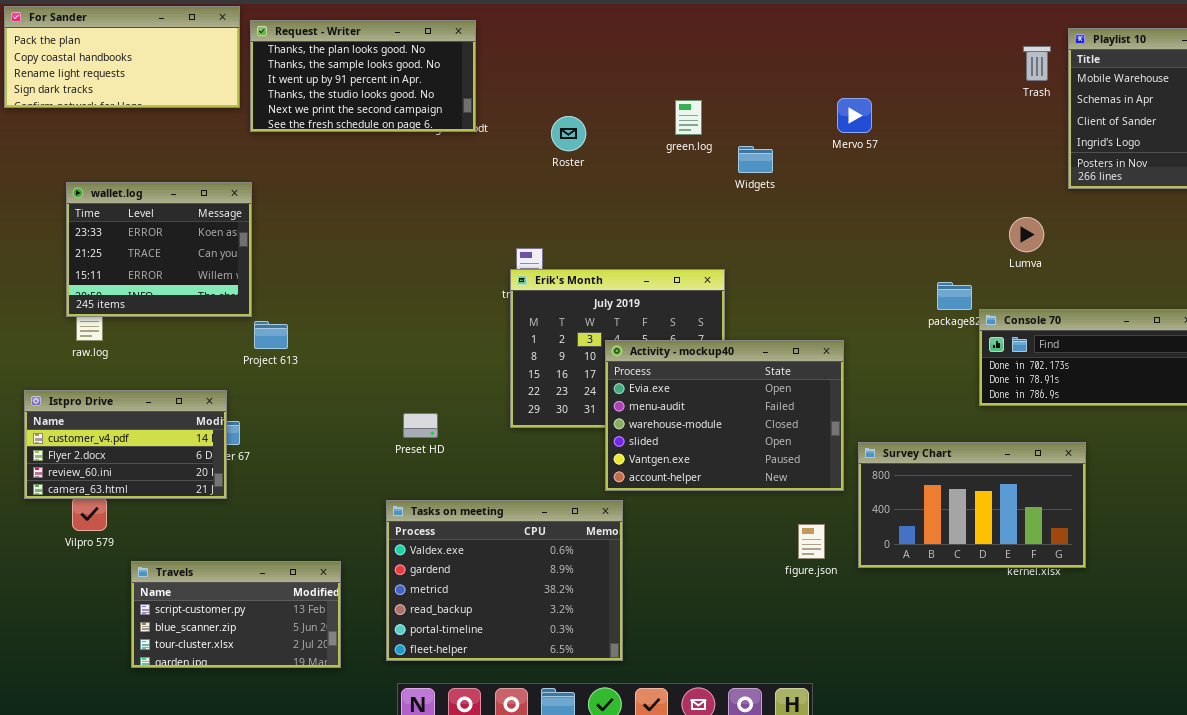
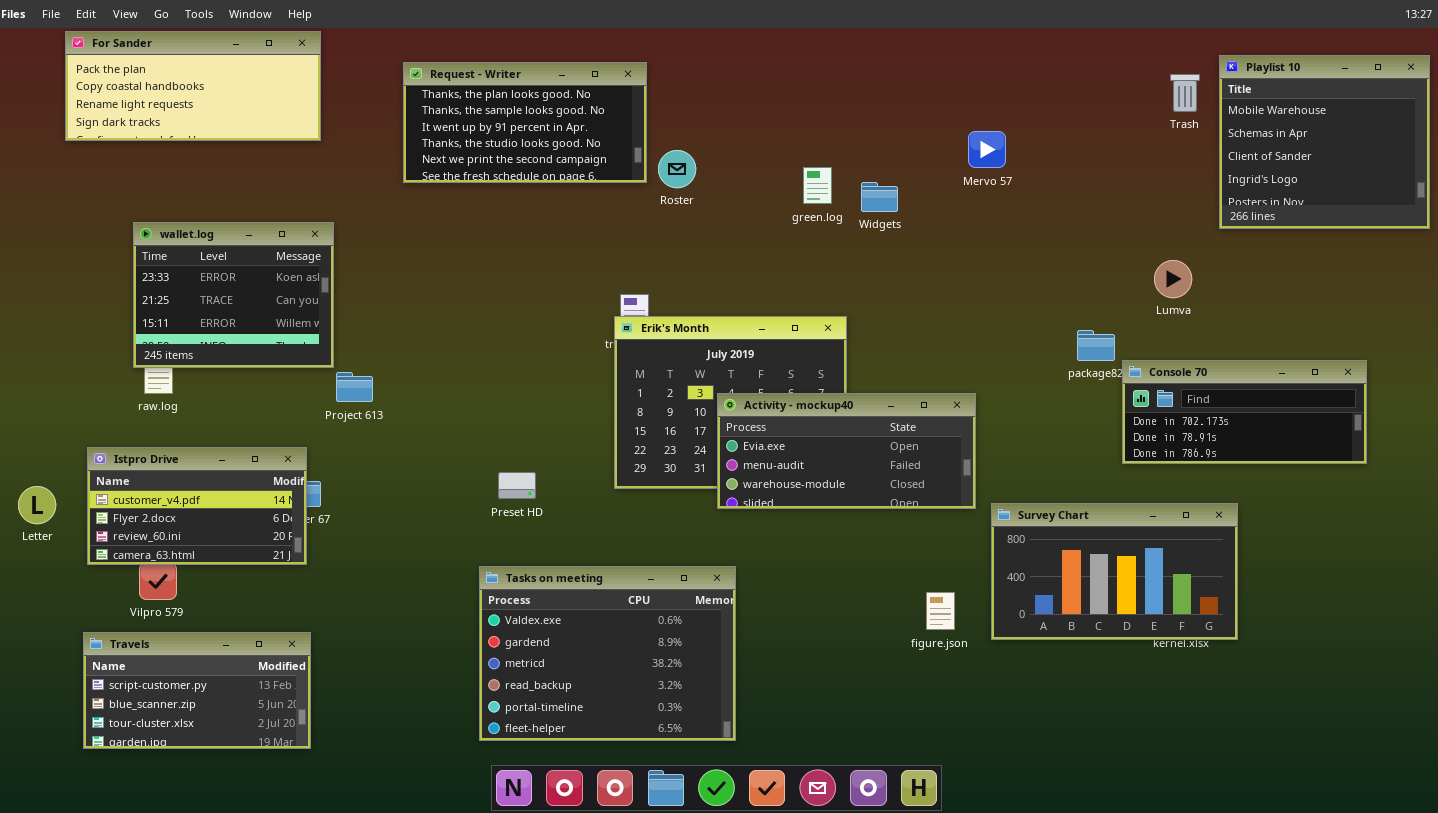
Request - Writer: [250,20,476,132] -> [403,62,647,183], moved
green.log: [675,100,702,135] -> [803,167,832,204], moved
Activity - mockup40: [605,340,844,491] -> [717,393,976,509], resized
Travels: [131,561,341,668] -> [83,632,311,749], moved

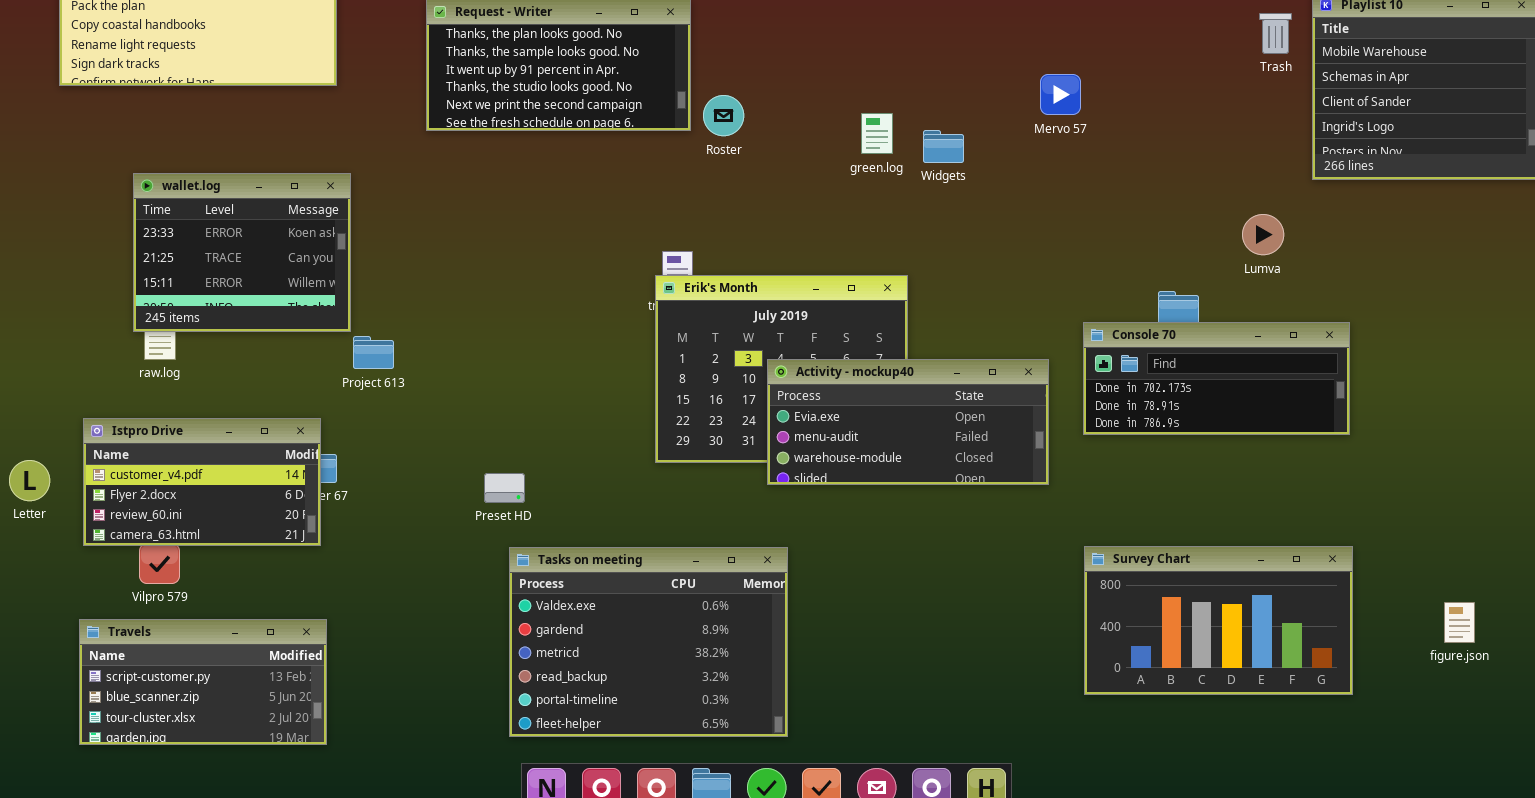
Console 70: [1122,360,1367,464] -> [1083,322,1350,435], moved
Preset HD: [498,472,536,499] -> [484,473,525,503], moved
Survey Chart: [991,503,1238,640] -> [1084,546,1353,695], moved
figure.json: [926,592,955,630] -> [1444,602,1475,643], moved

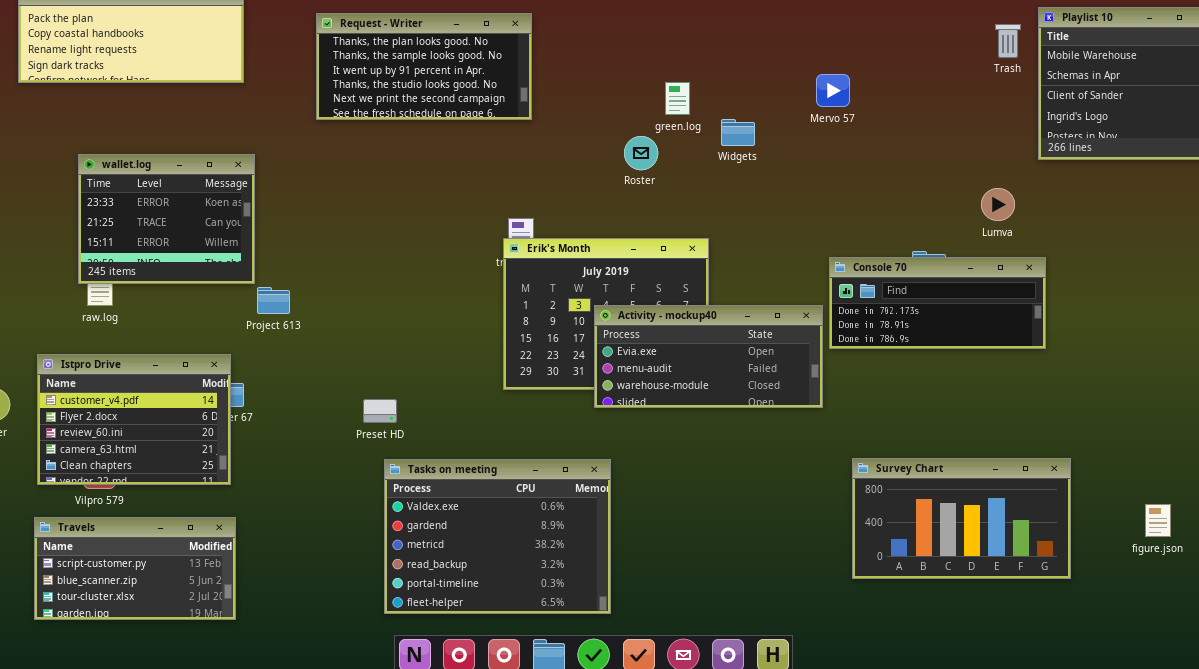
Roster: [703,95,744,136] -> [624,136,658,170], moved
green.log: [861,113,893,154] -> [665,82,690,115], moved
Console 70: [1083,322,1350,435] -> [829,257,1046,349], moved
Istpro Drive: [83,418,321,546] -> [37,354,231,485], resized

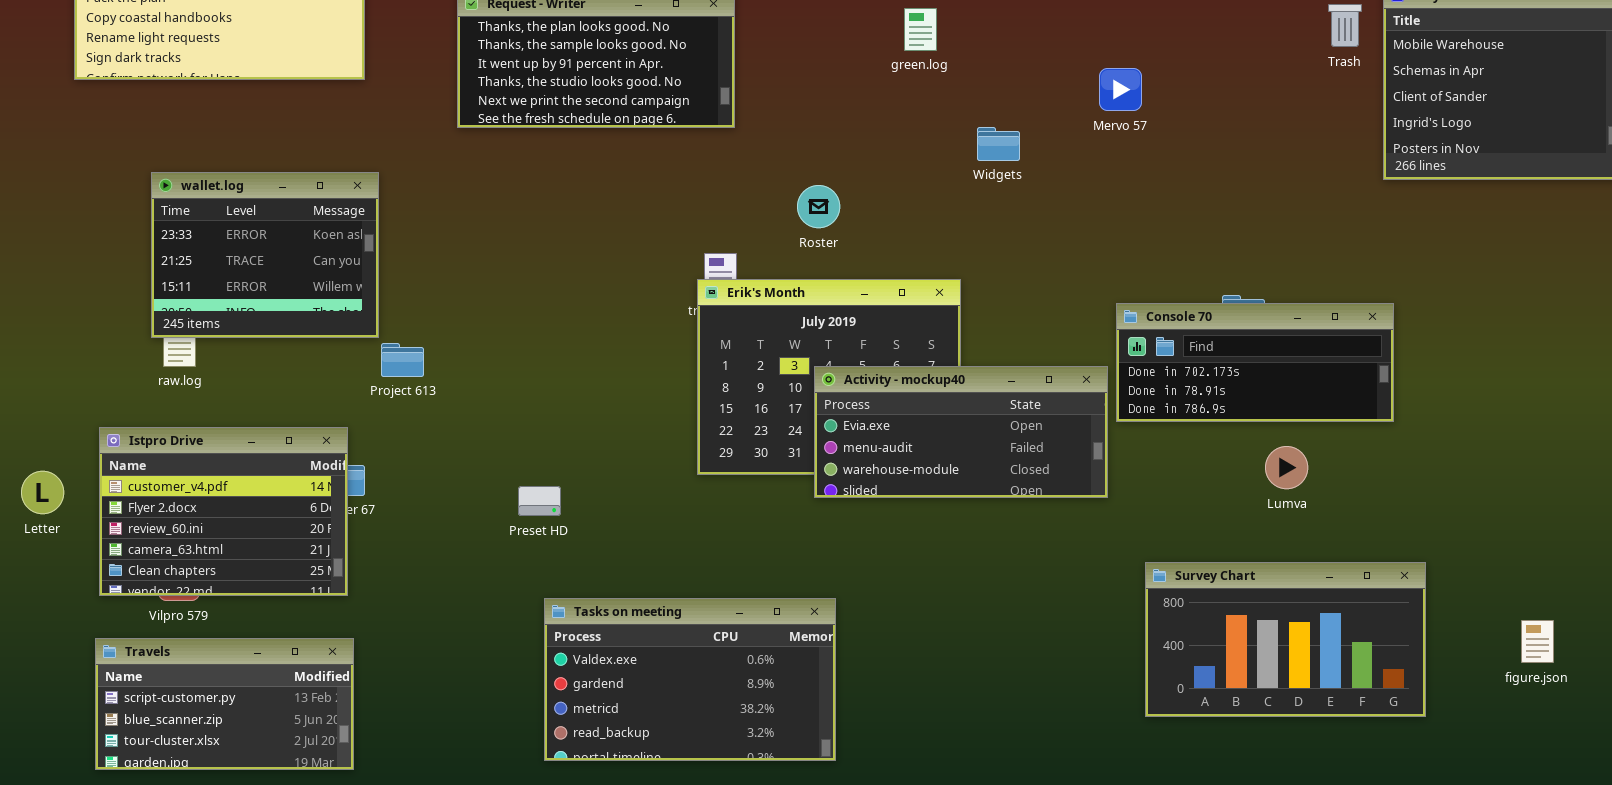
green.log: [665,82,690,115] -> [904,8,937,51], moved
Roster: [624,136,658,170] -> [797,185,840,228], moved
Lumva: [981,188,1015,221] -> [1265,446,1308,489], moved
Tasks on meeting: [384,459,611,614] -> [544,598,836,761], resized

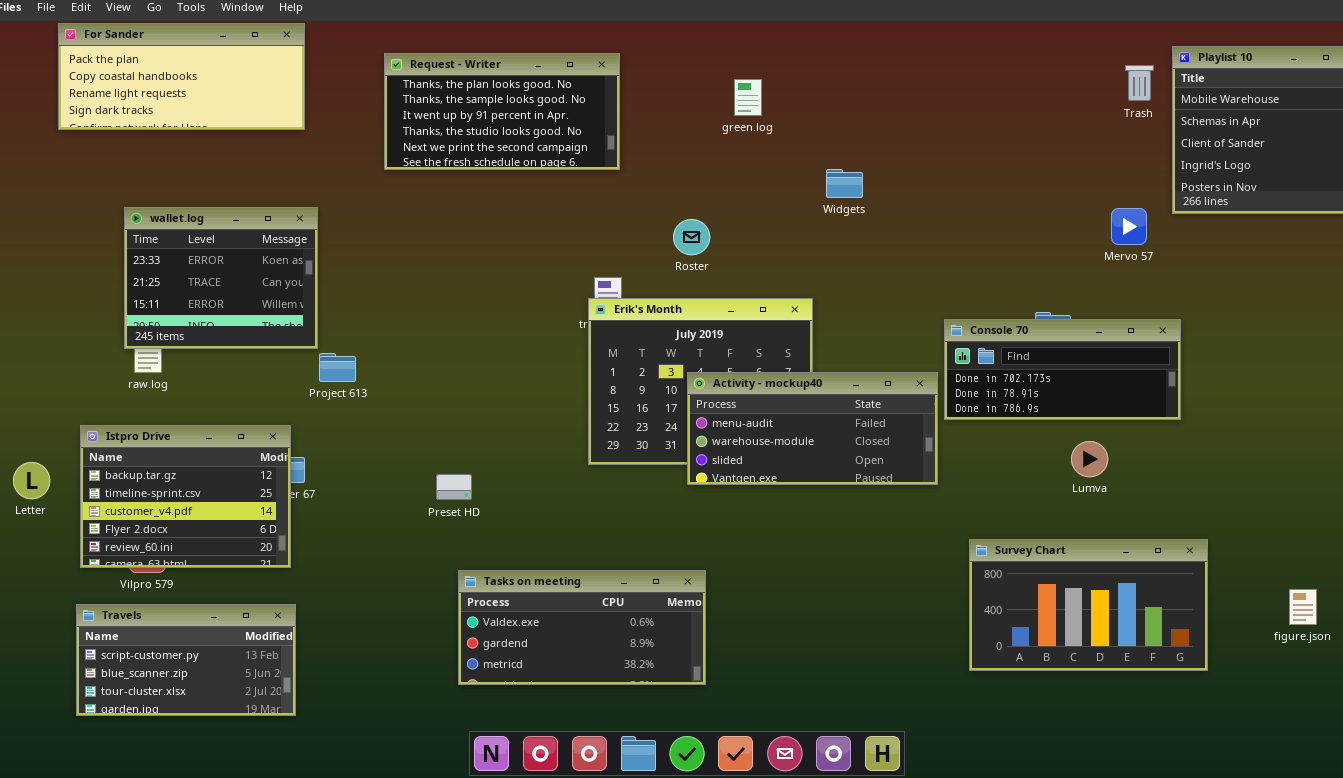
green.log: [904,8,937,51] -> [734,79,762,116], moved
Mervo 57: [1099,68,1142,111] -> [1111,208,1147,245], moved
Activity - mockup40: [814,366,1108,498] -> [687,372,938,485], scrolled down 1 row
Istpro Drive: [99,427,348,596] -> [80,425,291,568], scrolled up 2 rows
Tasks on meeting: [544,598,836,761] -> [458,570,706,685], resized

